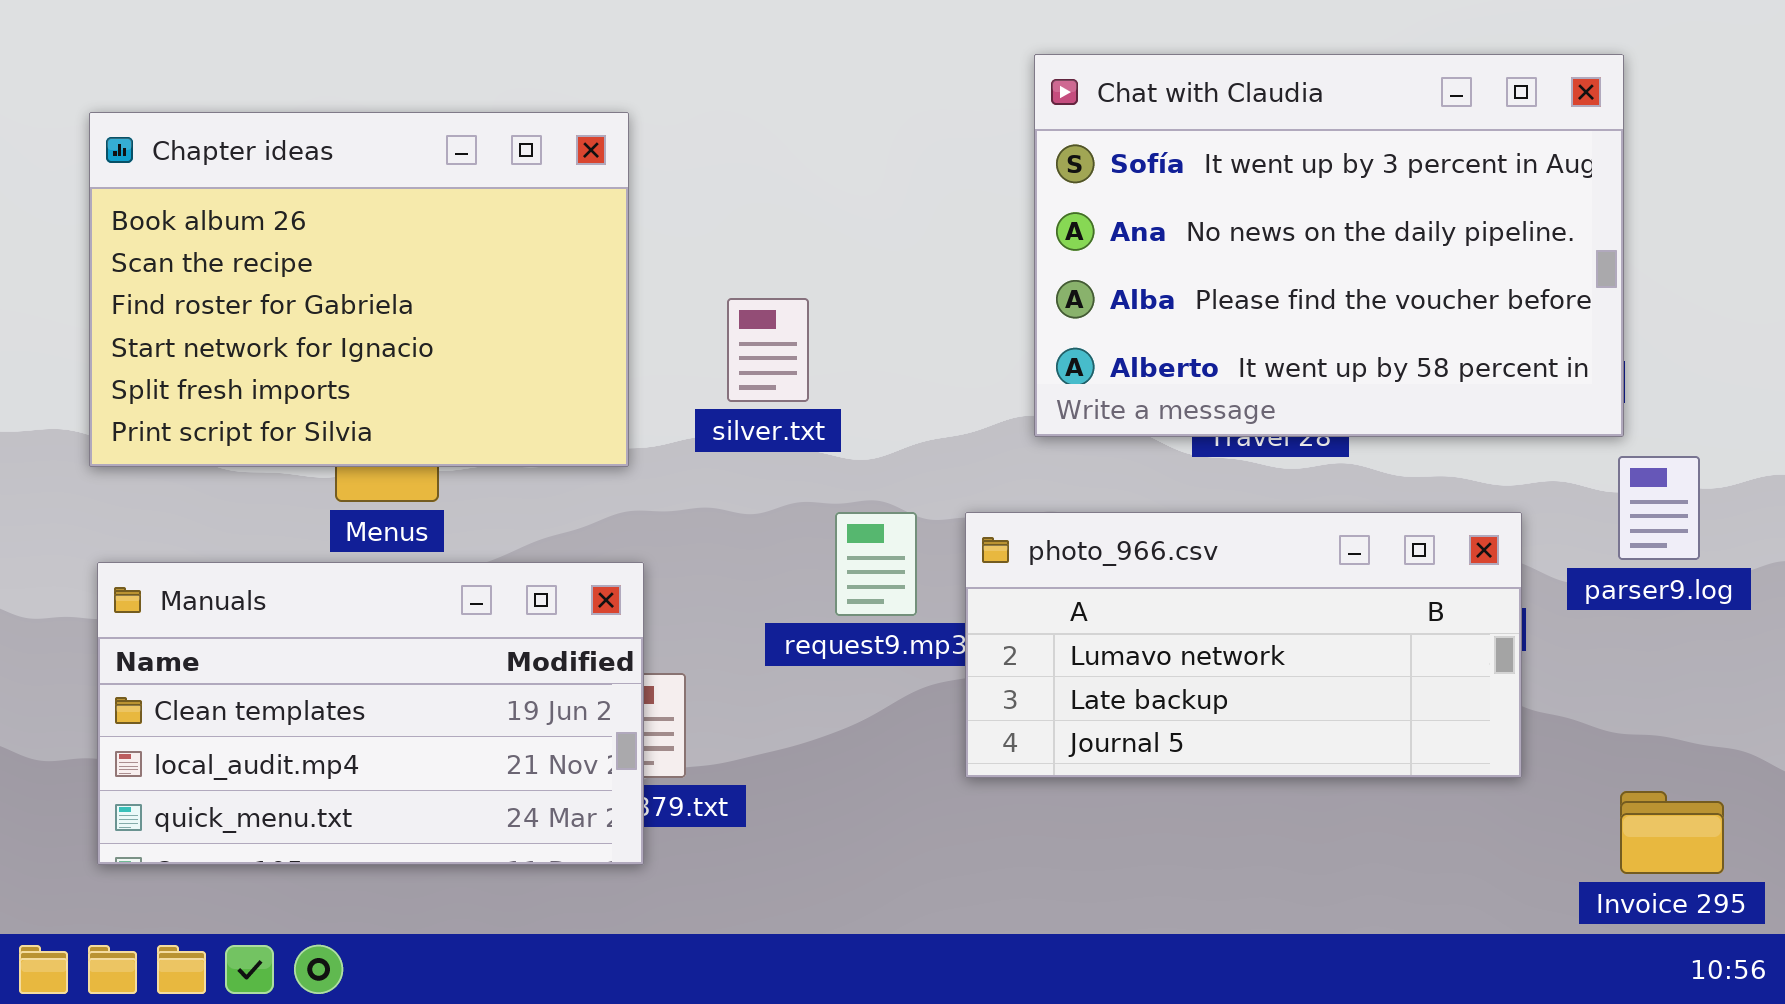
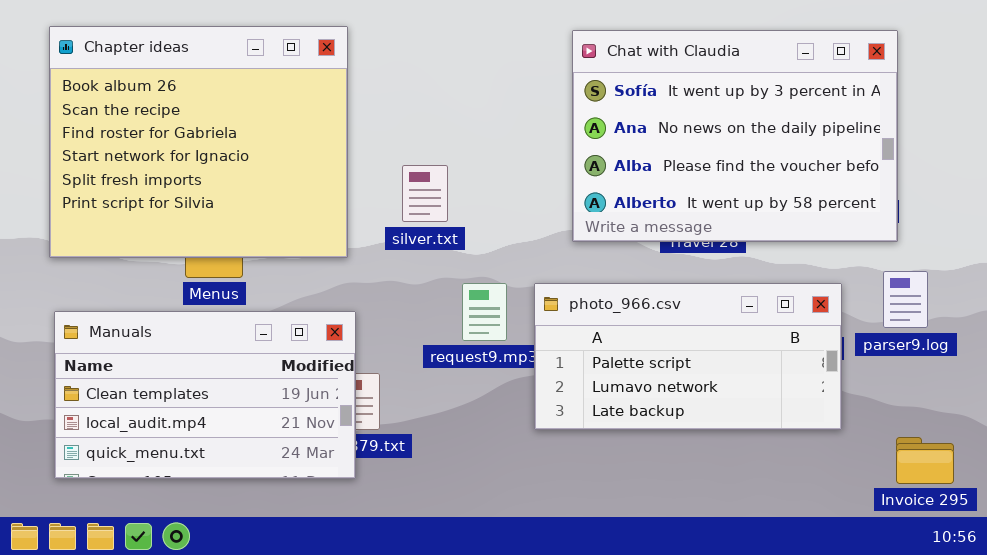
Chapter ideas: [89,112,629,467] -> [49,26,348,258], resized
parser9.log: [1618,456,1700,560] -> [883,271,928,328], moved
photo_966.csv: [965,512,1522,778] -> [534,283,842,430], scrolled up 1 row

